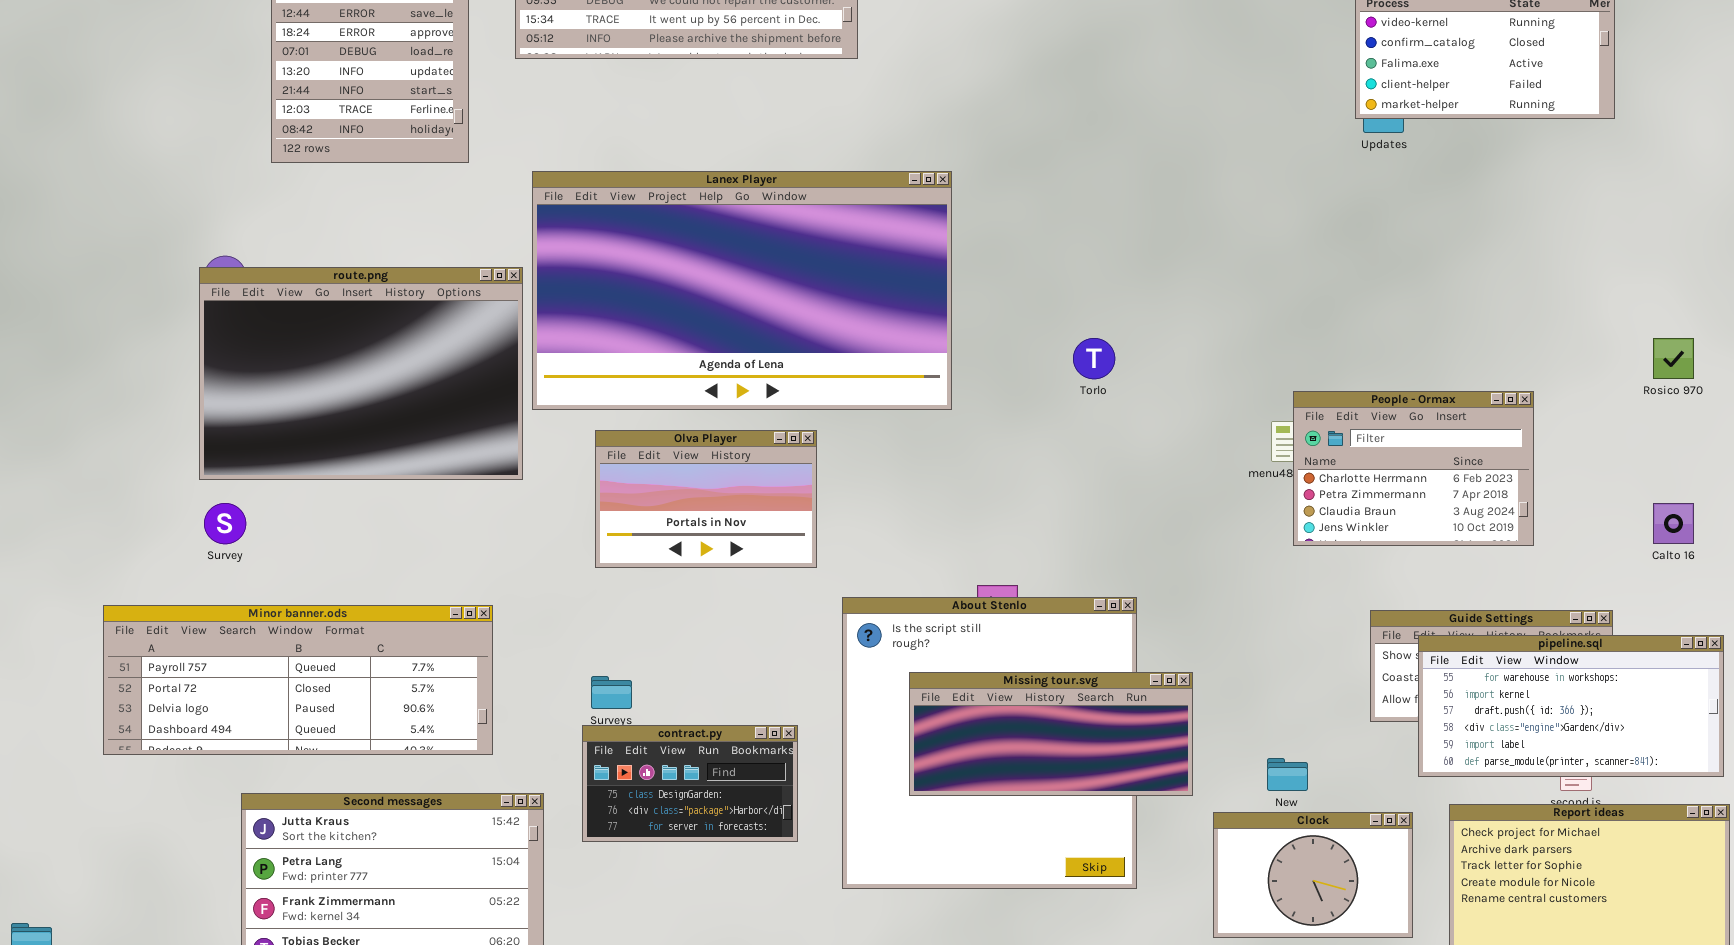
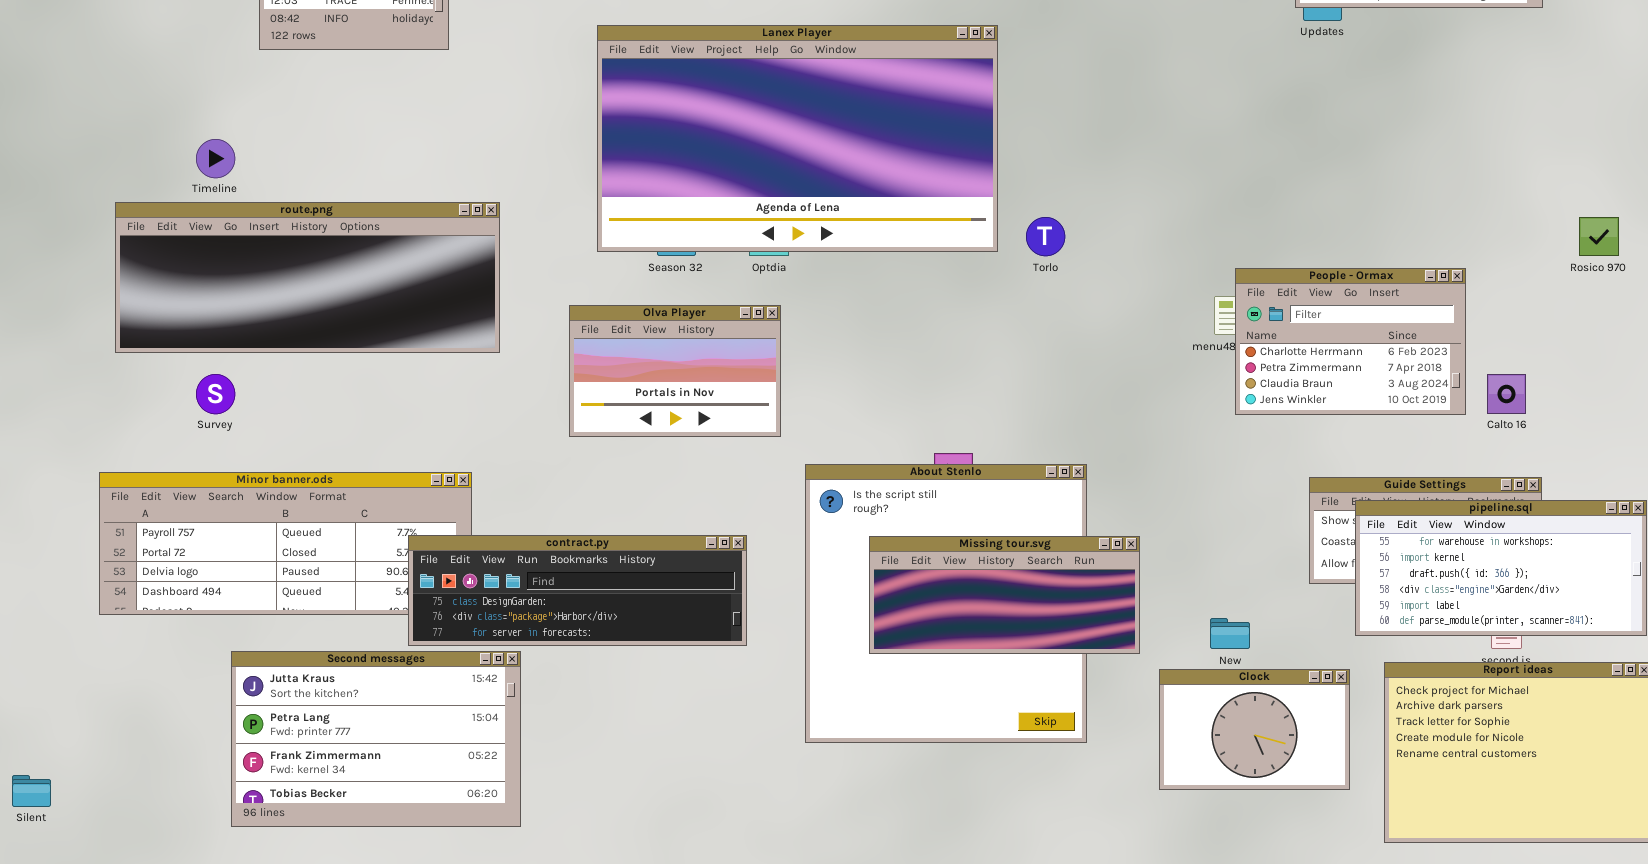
Lanex Player: [532,171,952,410] -> [597,25,998,252], moved
route.png: [199,267,523,480] -> [115,202,500,353], resized
Calto 16: [1653,503,1694,544] -> [1487,374,1526,414], moved
contract.py: [582,725,798,842] -> [408,535,747,646], moved, resized

